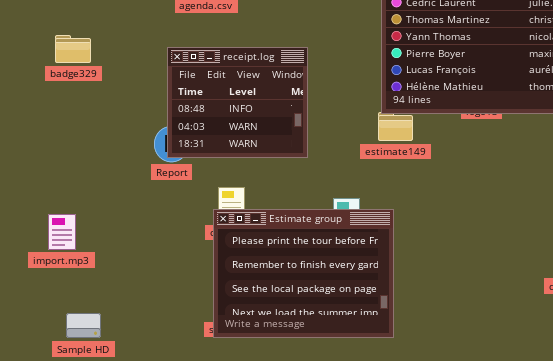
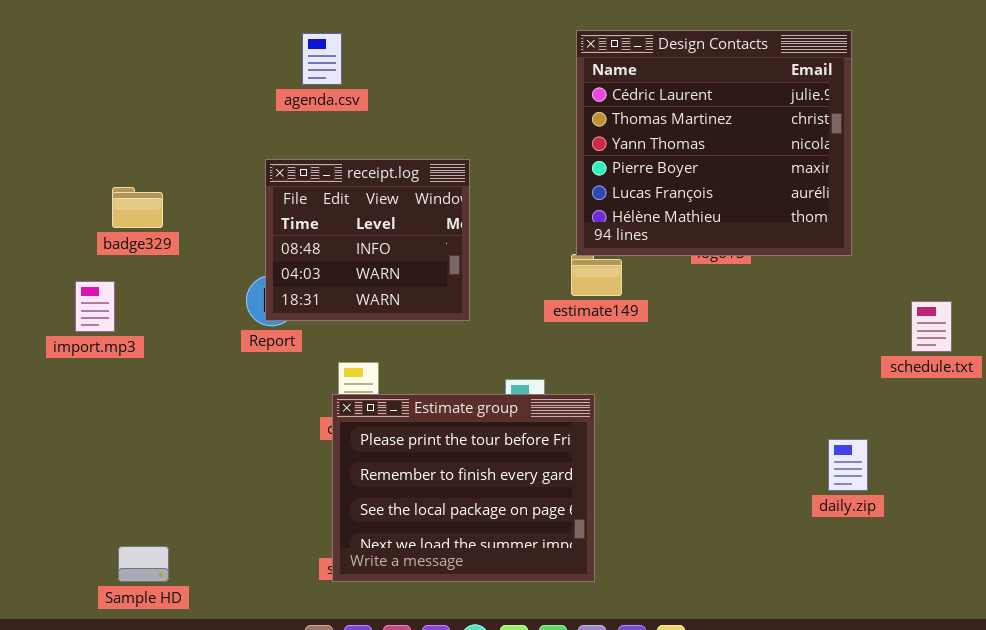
badge329: [55,35,91,63] -> [112,187,163,228], moved
import.mp3: [48,214,76,250] -> [75,281,115,332], moved

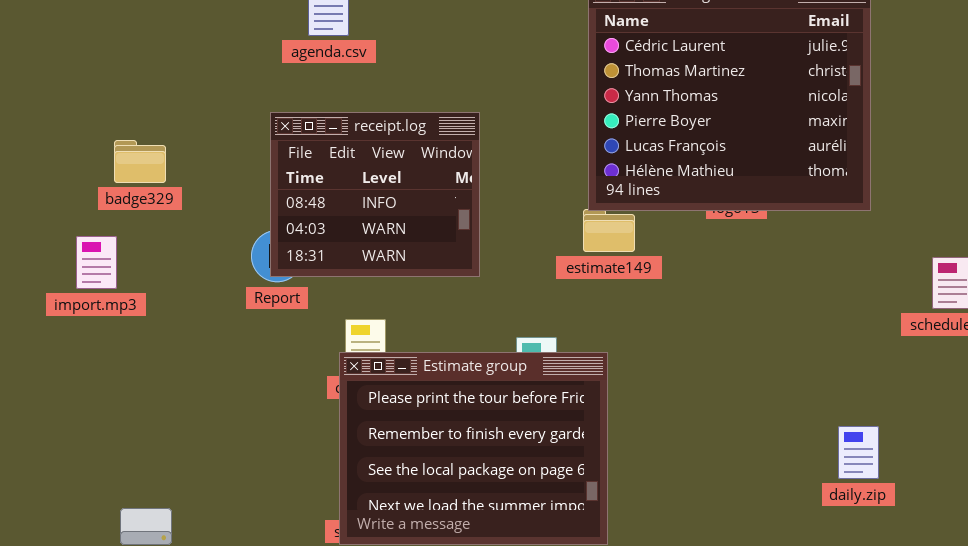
daily.zip: [828,439,868,491] -> [838,426,879,479], moved

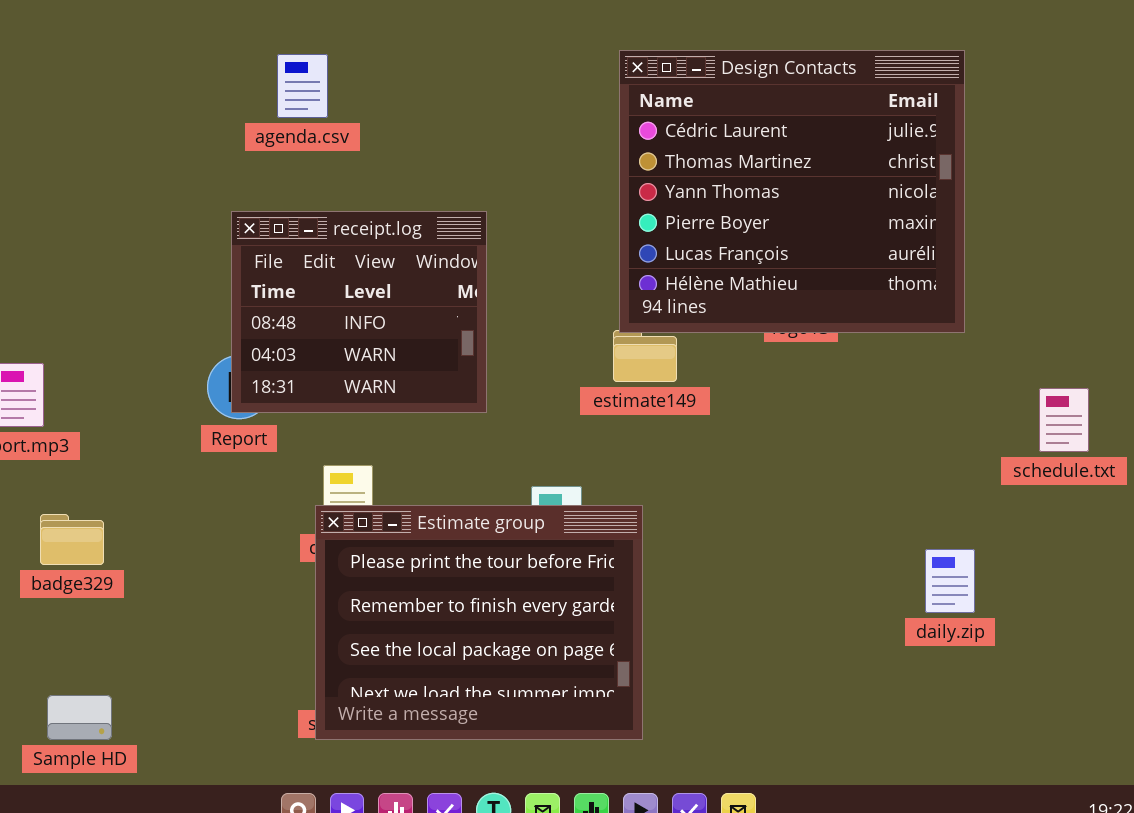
badge329: [114,140,166,183] -> [40,514,104,565], moved
daily.zip: [838,426,879,479] -> [925,549,975,613], moved

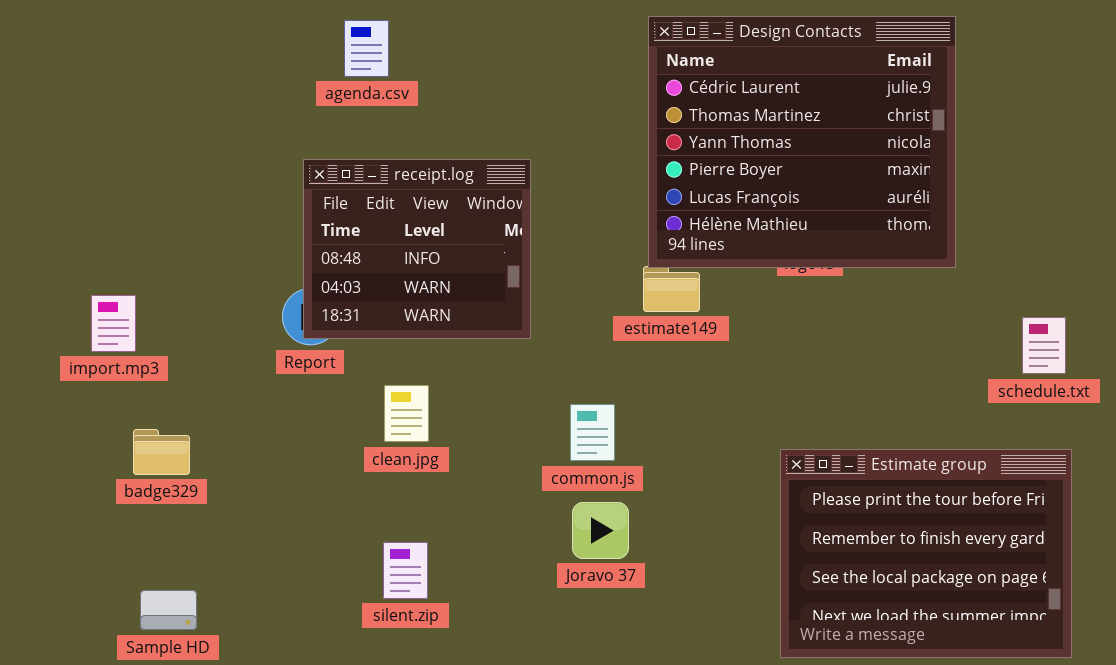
Estimate group: [315,505,643,740] -> [780,449,1072,658], moved

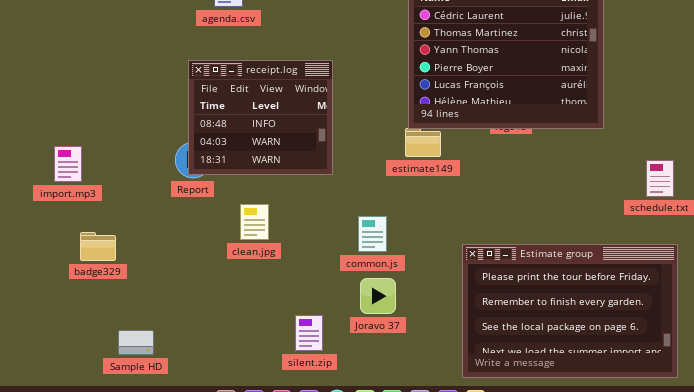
Estimate group: [780,449,1072,658] -> [462,244,678,378], resized
silent.zip: [383,542,428,599] -> [295,315,323,351], moved
Sample HD: [140,590,197,630] -> [118,330,154,355], moved

